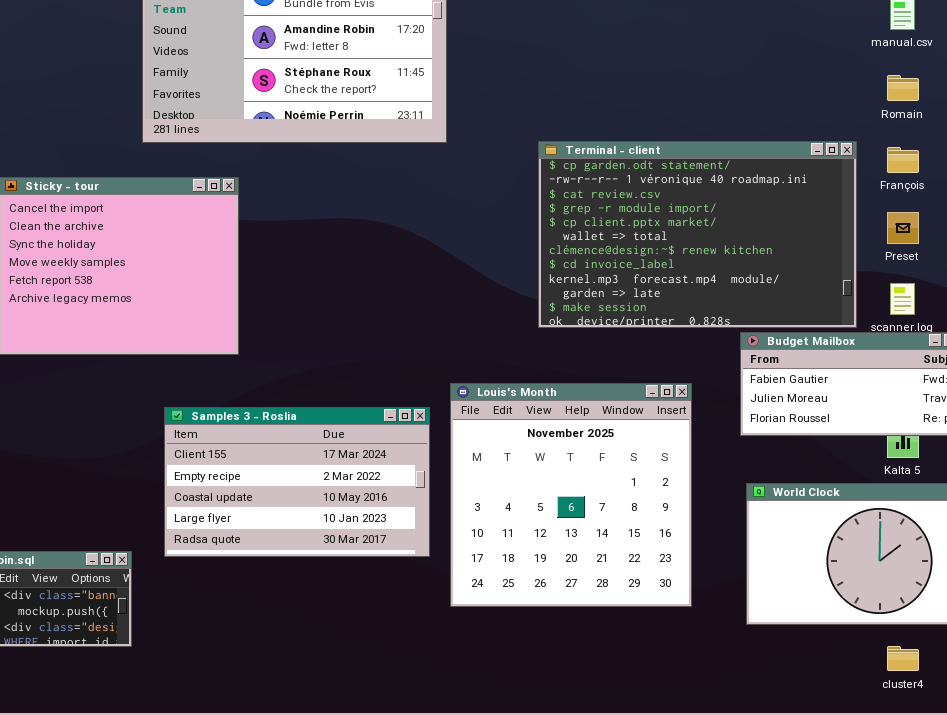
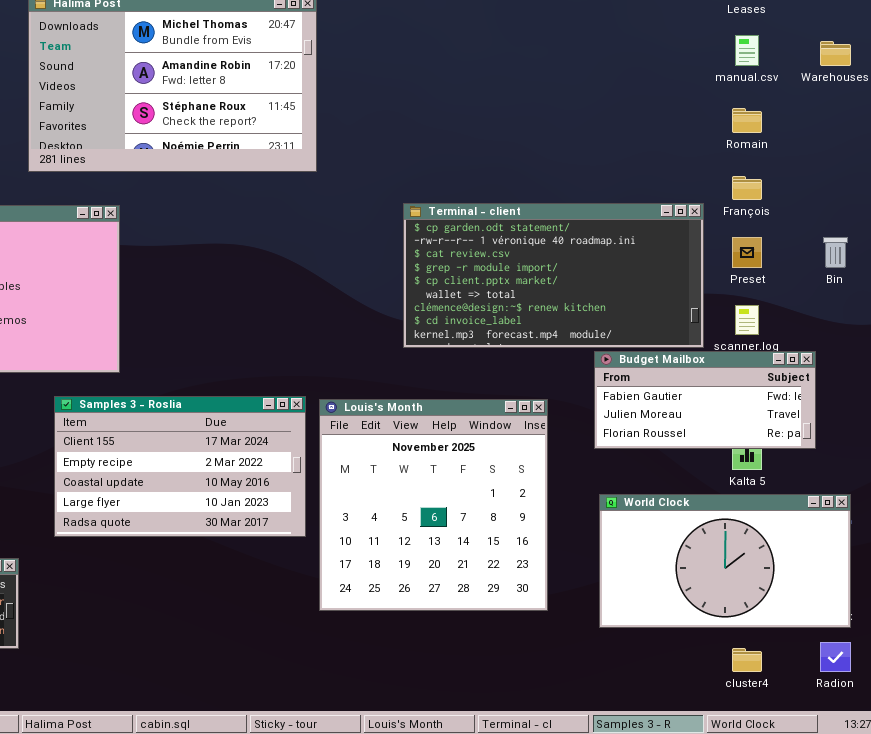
Terminal - client: [538,141,857,328] -> [403,203,704,348], resized
Samples 3 - Roslia: [164,407,430,557] -> [54,396,306,537], moved

